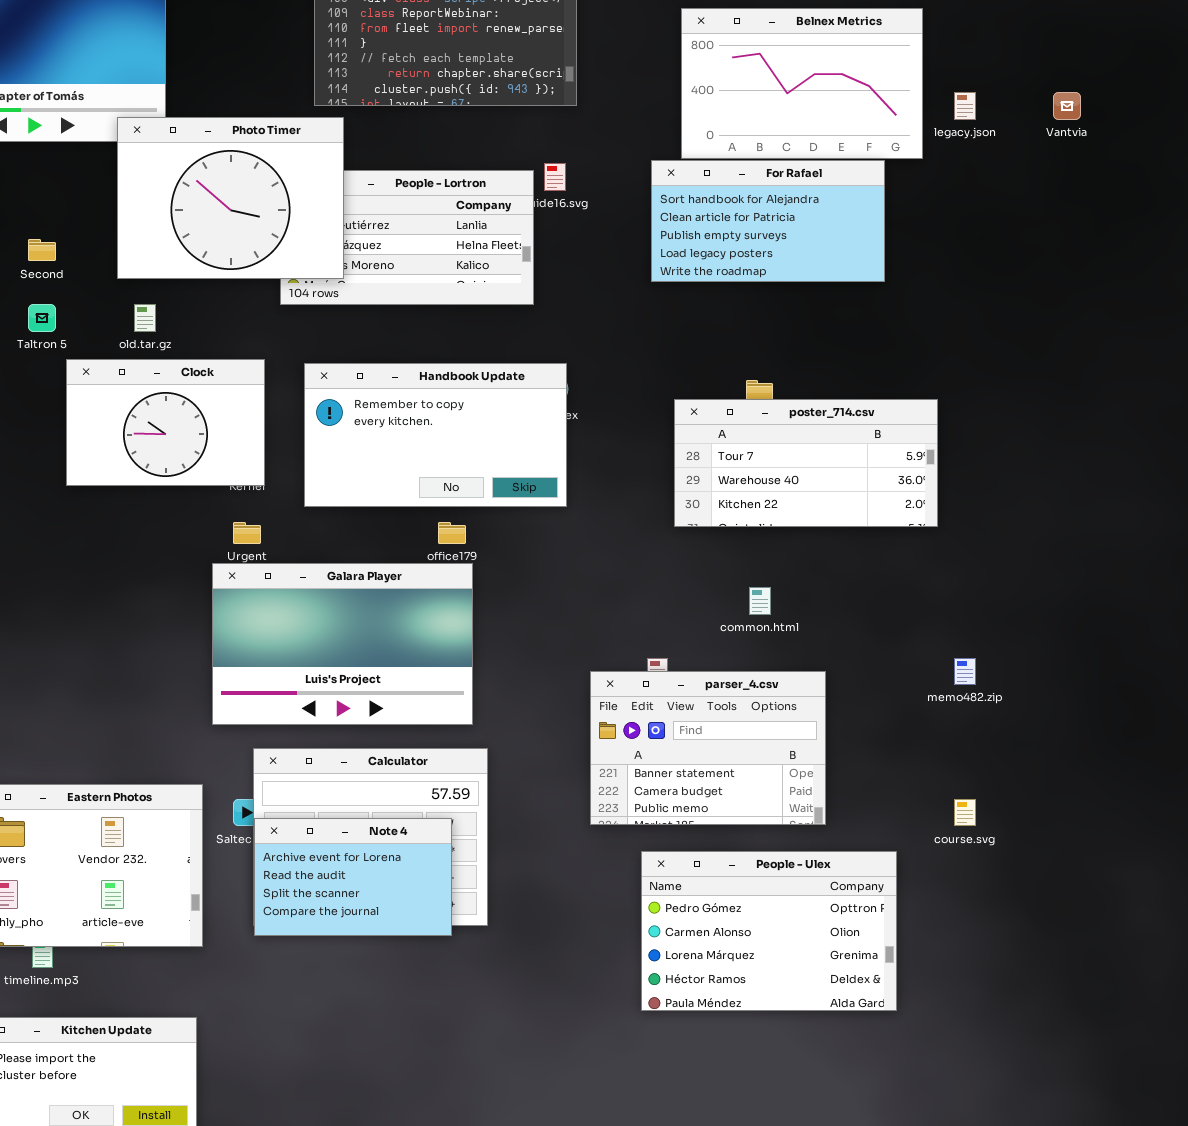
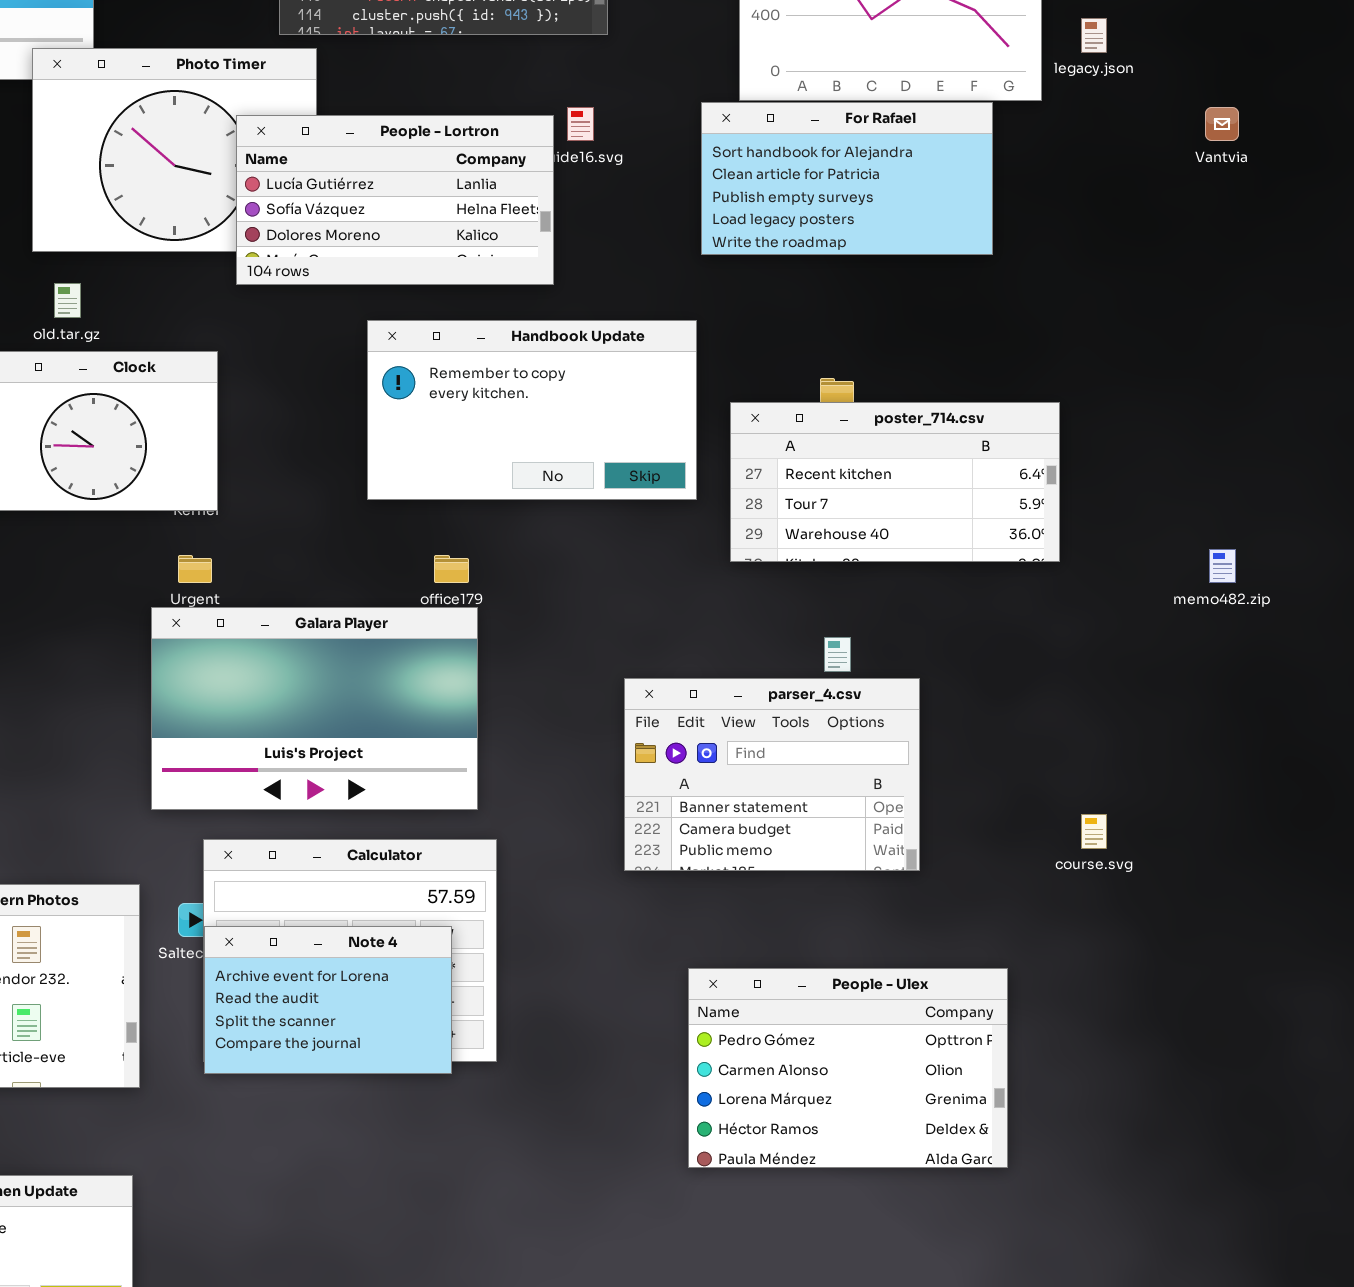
Vantvia: [1053,92,1081,120] -> [1205,107,1239,141], moved
People - Lortron: [280,170,534,305] -> [236,115,554,285], raised
Handbook Update: [304,363,567,507] -> [367,320,697,500], moved
poster_714.csv: [674,399,938,527] -> [730,402,1060,562], scrolled up 1 row
memo482.zip: [954,658,976,685] -> [1209,549,1236,583], moved
parser_4.csv: [590,671,826,825] -> [624,678,920,871], moved
course.svg: [954,799,976,826] -> [1081,814,1107,849], moved

